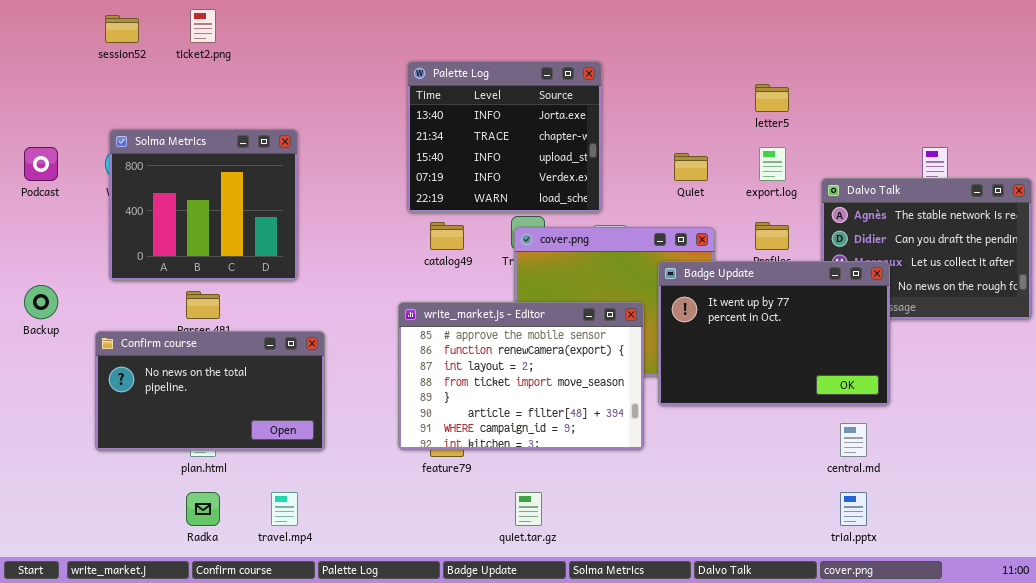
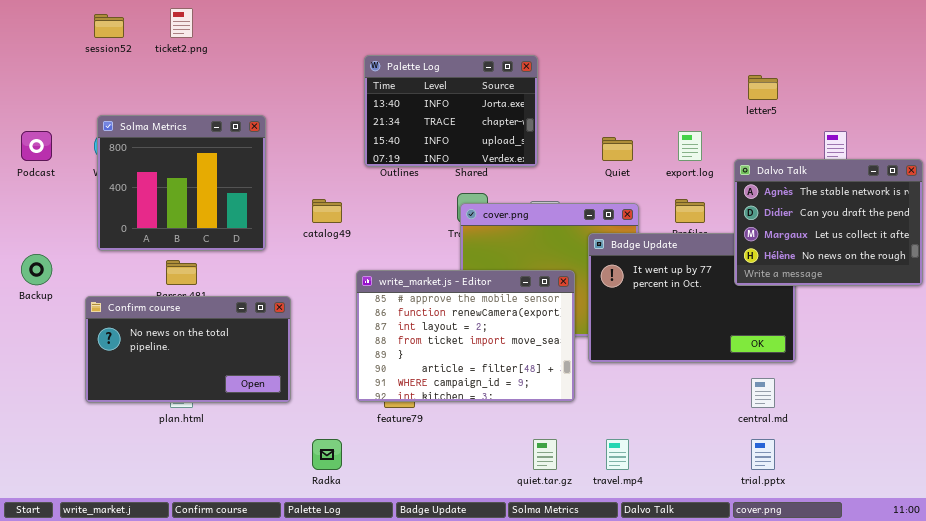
Palette Log: [407,61,602,213] -> [364,55,538,167], resized
letter5: [755,84,789,112] -> [748,75,778,100], moved
Dalvo Talk: [821,178,1032,320] -> [734,159,923,286], raised
catalog49: [430,222,464,250] -> [312,199,342,223], moved
Radka: [186,492,220,526] -> [312,439,342,470], moved
travel.mp4: [271,492,298,526] -> [606,439,629,470], moved
quiet.tar.gz: [515,492,542,526] -> [533,439,557,470], moved

